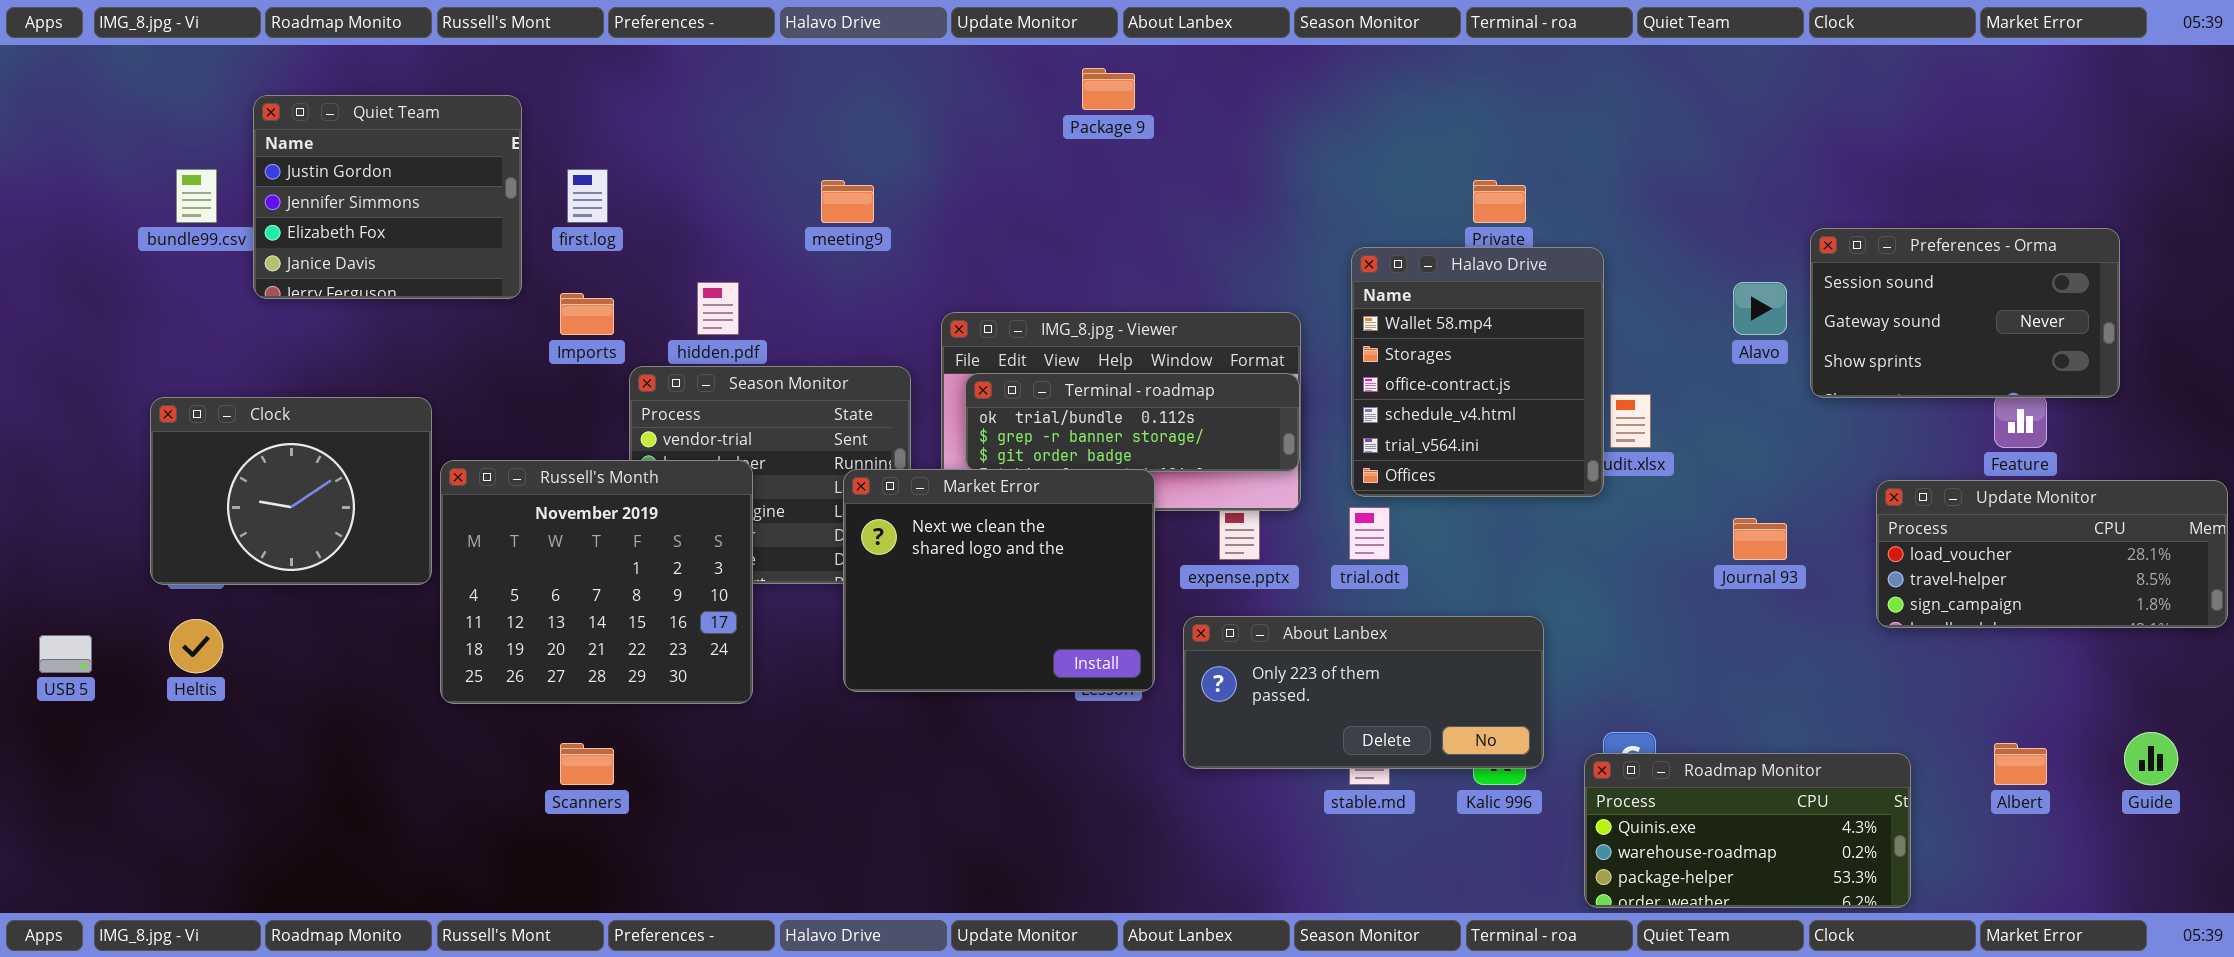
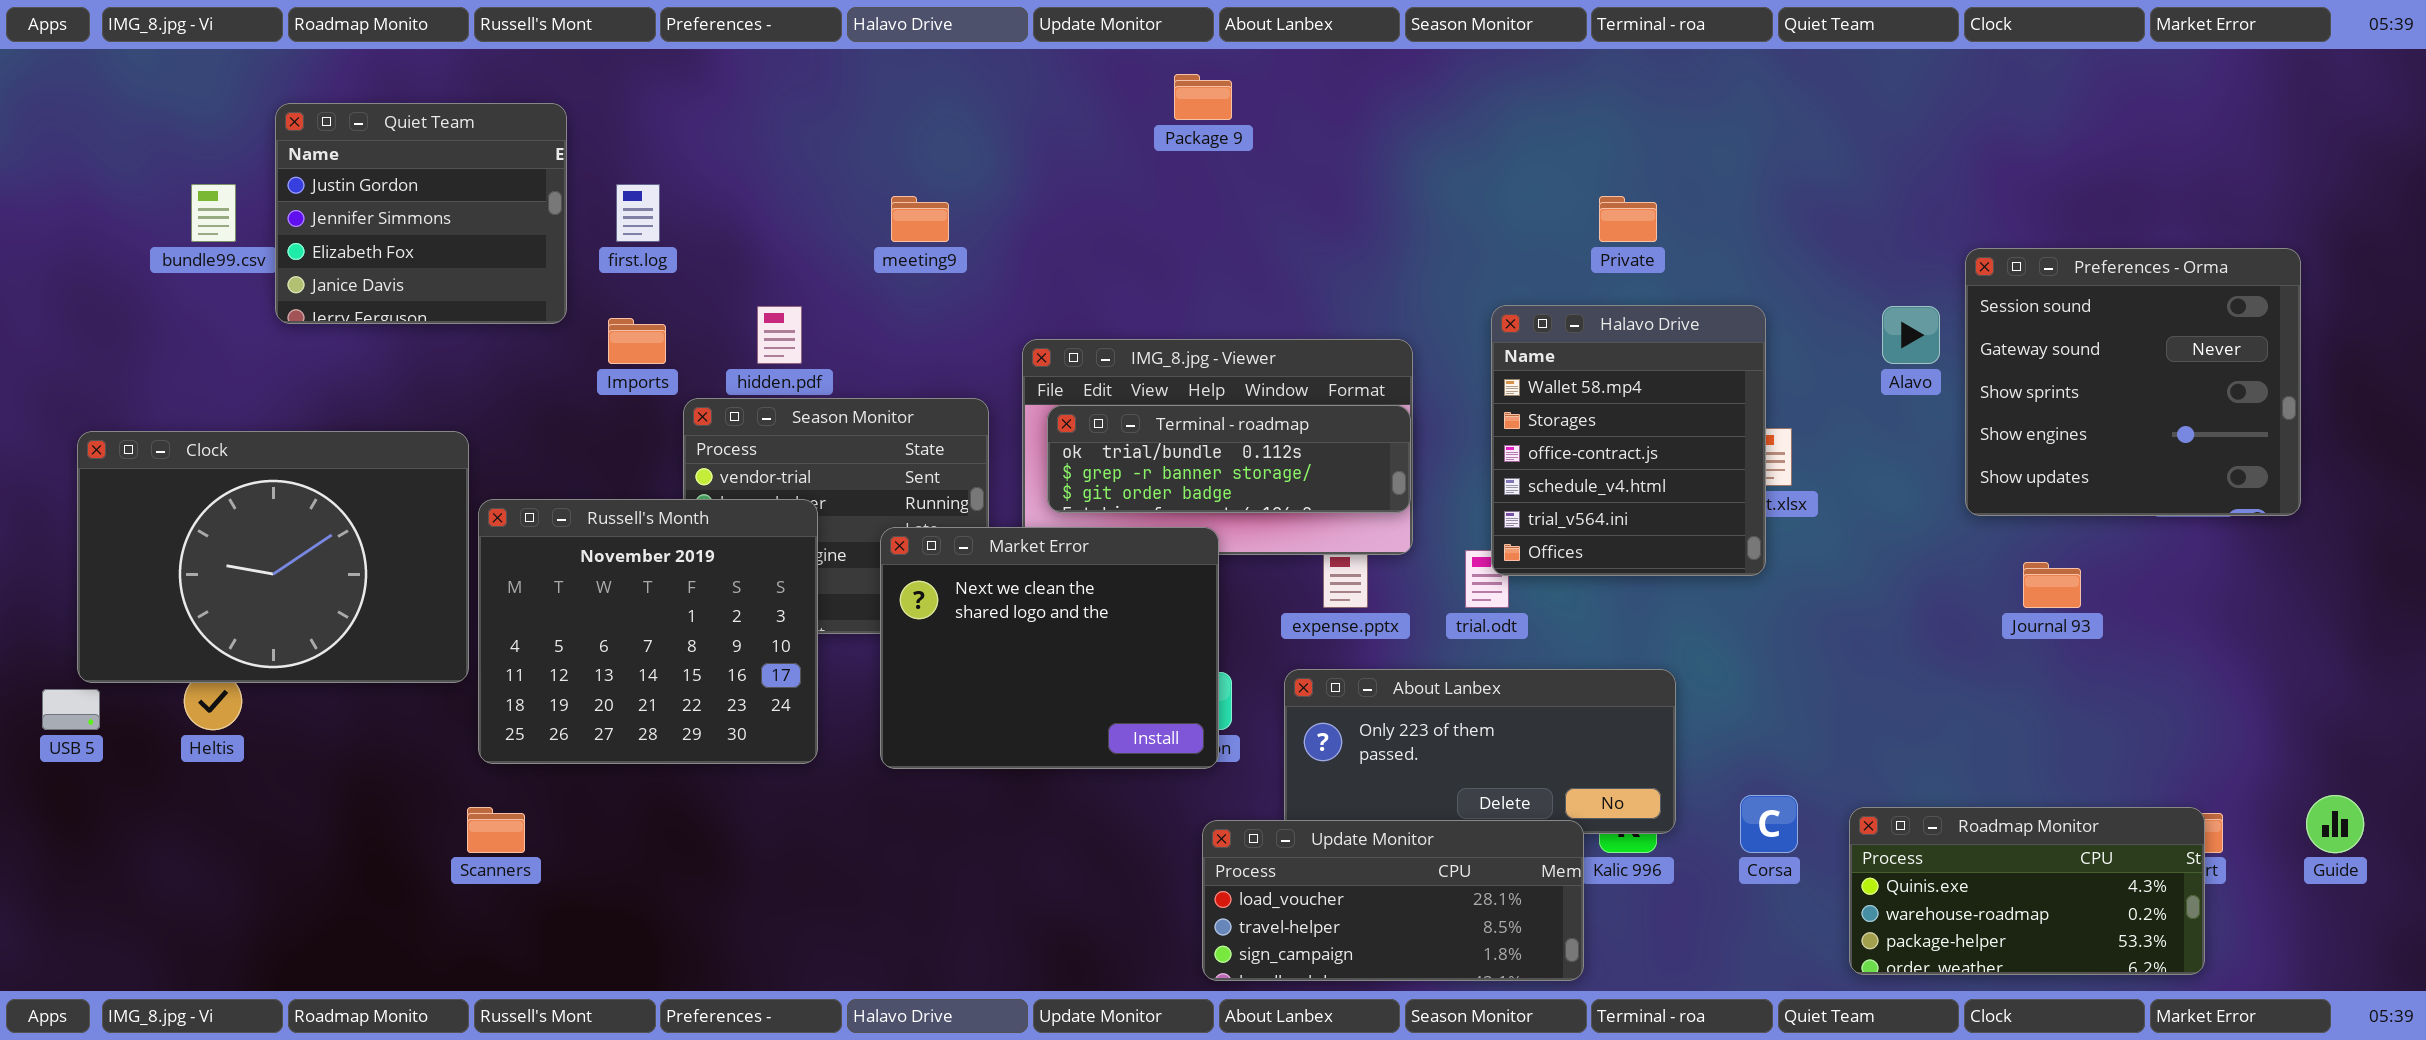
Preferences - Orma: [1810,228,2120,398] -> [1965,248,2301,516], resized
Halavo Drive: [1351,247,1604,497] -> [1491,305,1766,576], moved
Clock: [150,397,432,585] -> [77,431,469,683], resized
Market Error: [843,469,1155,692] -> [880,527,1219,769], moved
Update Monitor: [1876,480,2228,628] -> [1202,820,1584,981], moved
Journal 93: [1733,518,1787,560] -> [2023,562,2081,608], moved
Scanners: [560,743,614,785] -> [467,807,525,853], moved
Roadmap Monitor: [1584,753,1911,908] -> [1849,807,2205,975], moved

